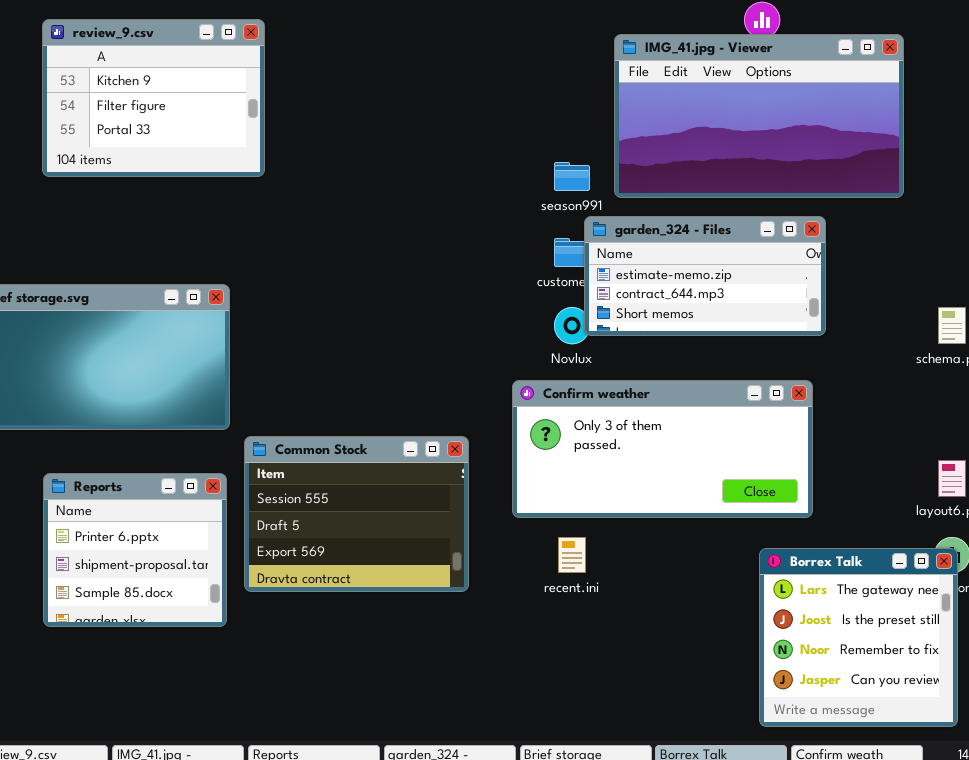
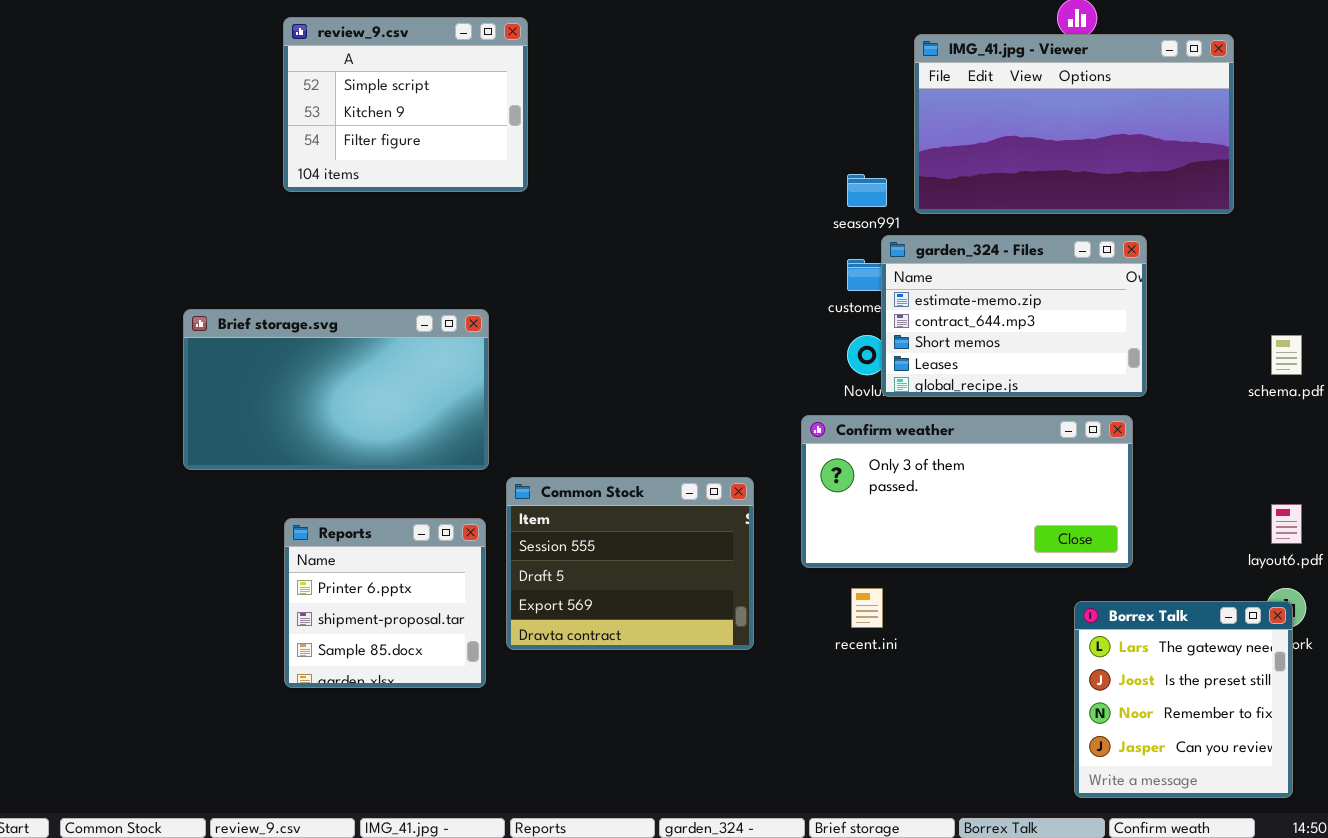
review_9.csv: [42,19,265,177] -> [283,17,528,192], scrolled up 1 row
garden_324 - Files: [584,216,826,336] -> [881,235,1147,397], resized

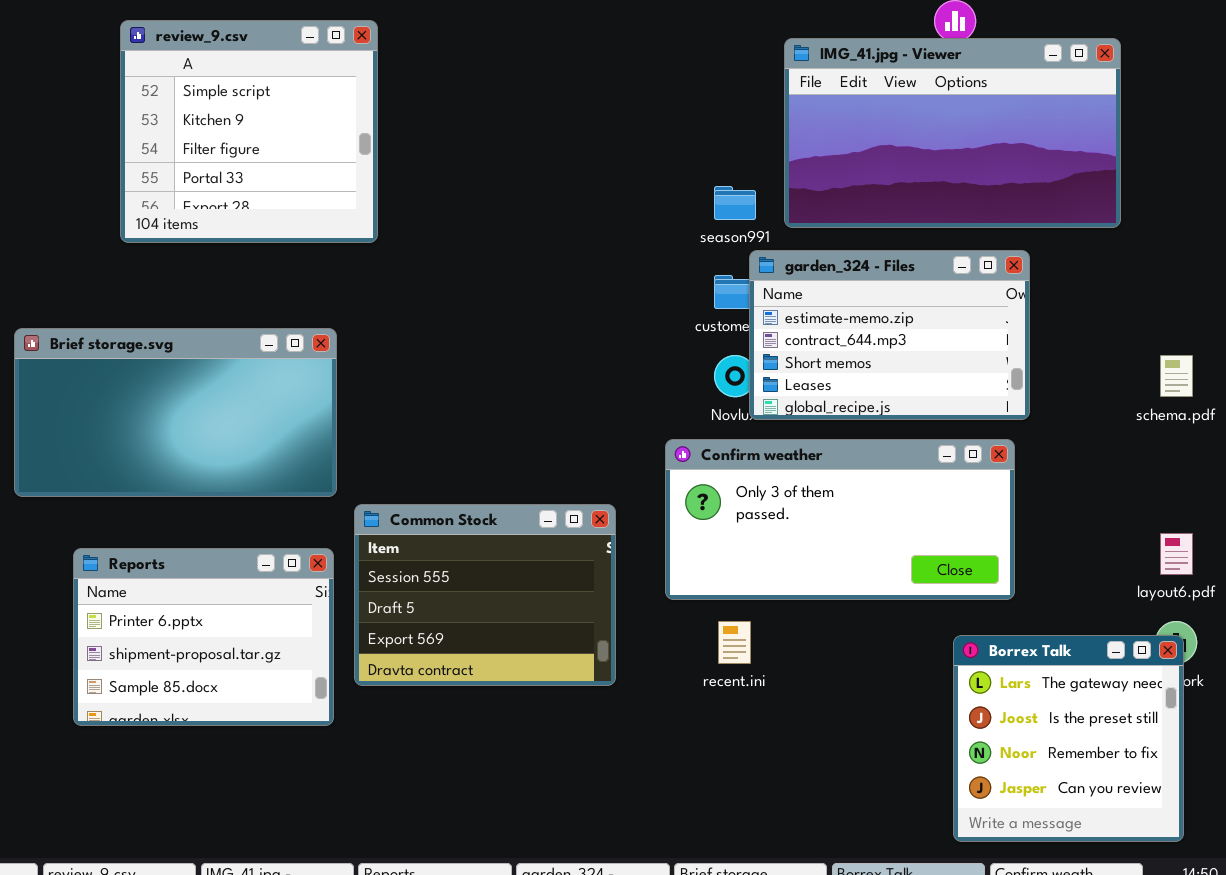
review_9.csv: [283,17,528,192] -> [120,20,378,243], resized
Reports: [284,518,486,688] -> [73,548,334,726], resized

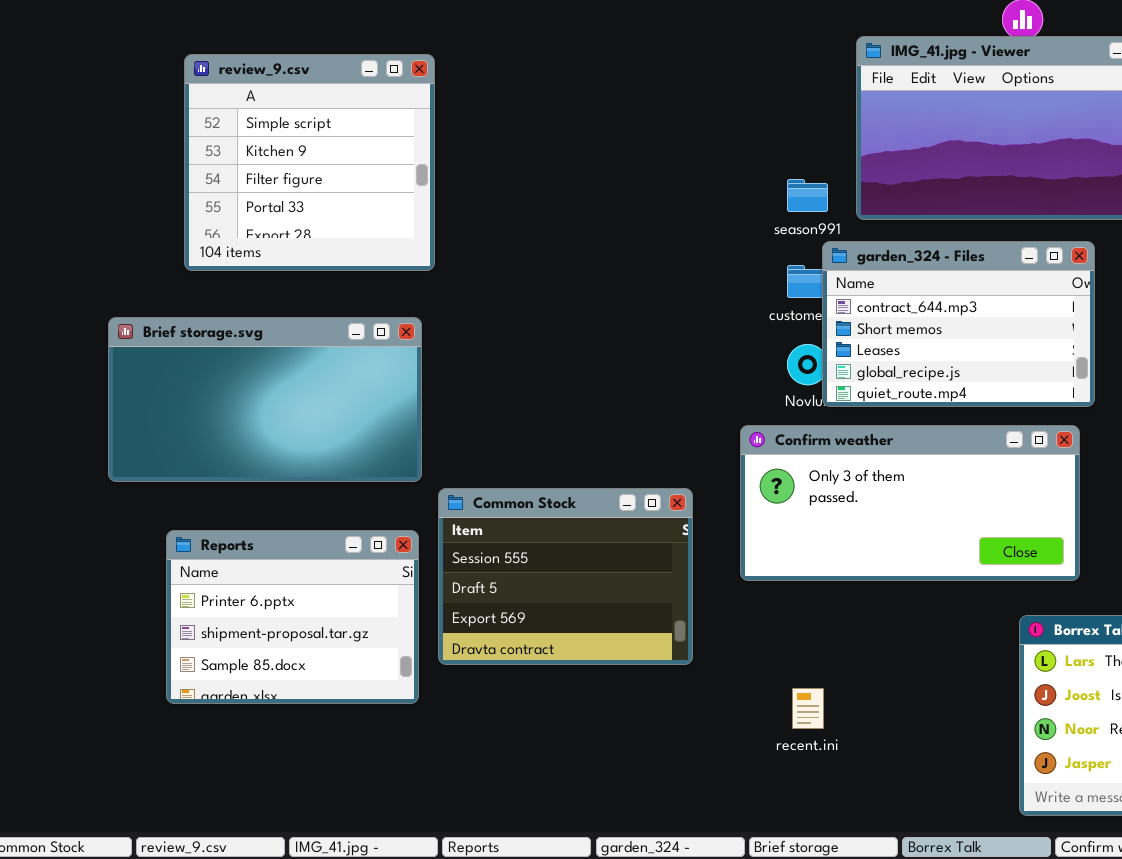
review_9.csv: [120,20,378,243] -> [184,54,435,271], moved
garden_324 - Files: [749,250,1030,420] -> [822,241,1095,407], scrolled down 1 row
recent.ini: [718,621,751,664] -> [792,688,824,729], moved

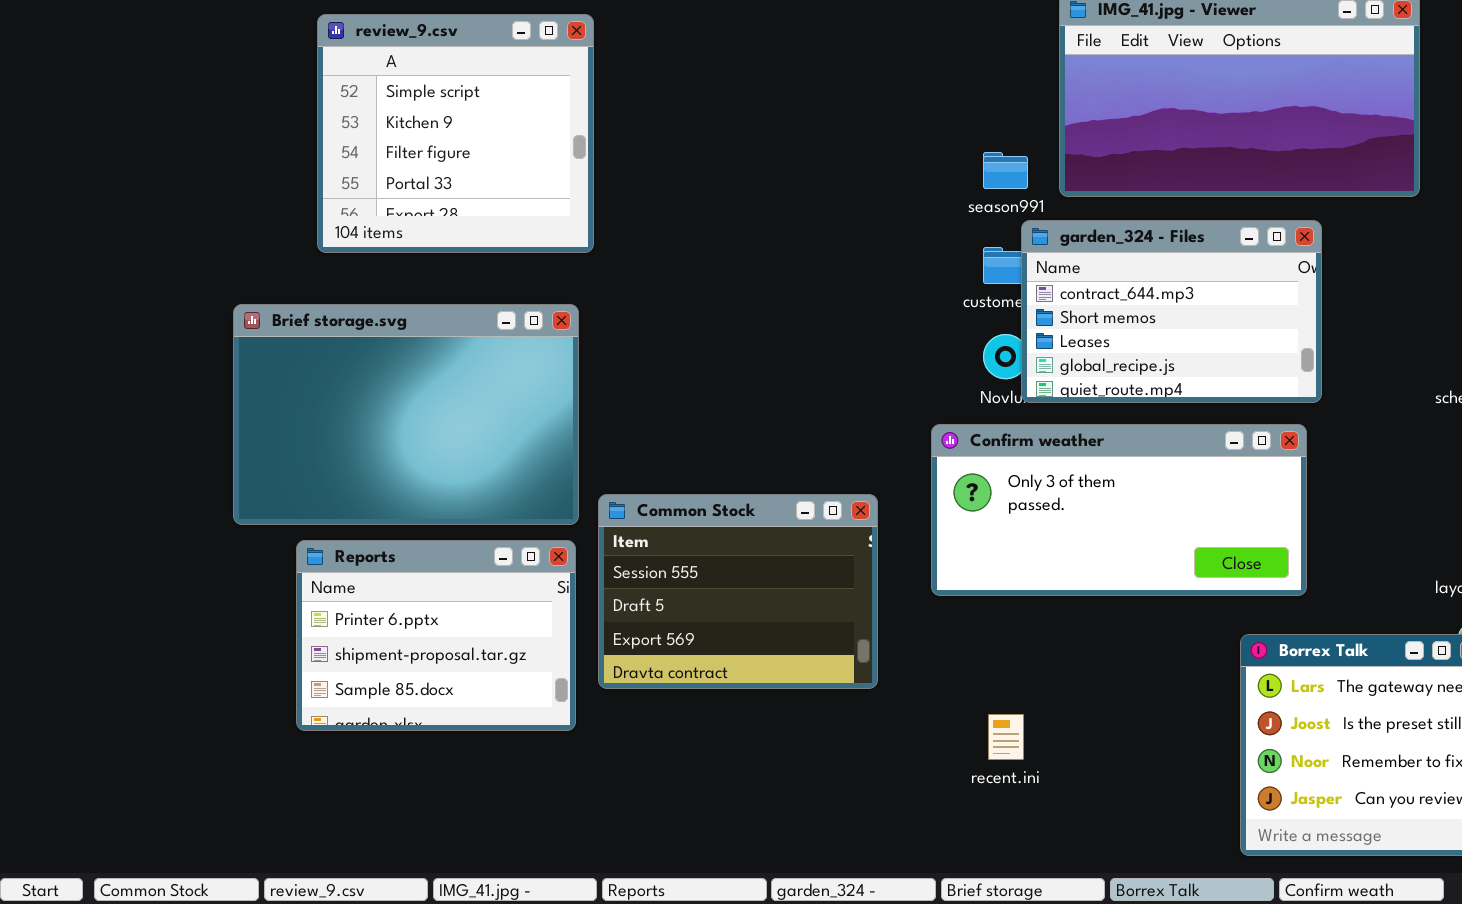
Brief storage.svg: [108,317,422,482] -> [233,304,579,525], resized

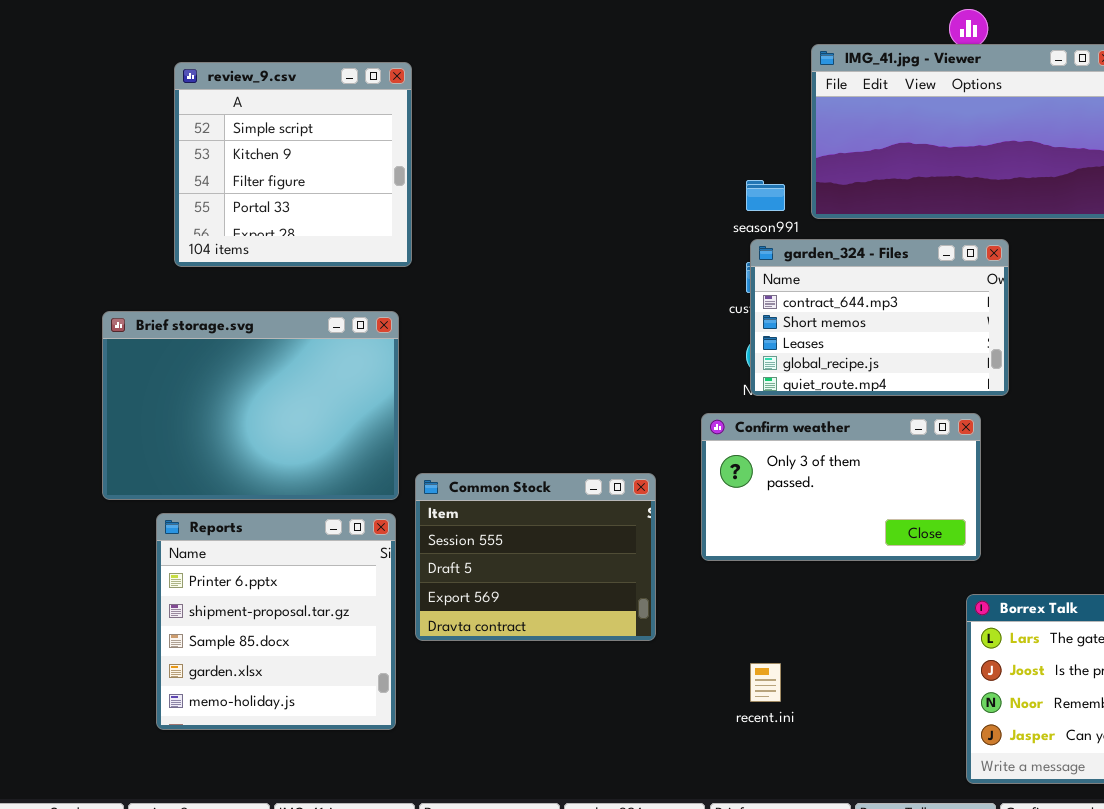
garden_324 - Files: [1021,220,1322,403] -> [750,239,1009,396], moved
Confirm weather: [931,424,1307,596] -> [701,413,981,561], resized
Reports: [296,540,576,731] -> [156,513,396,730], resized

